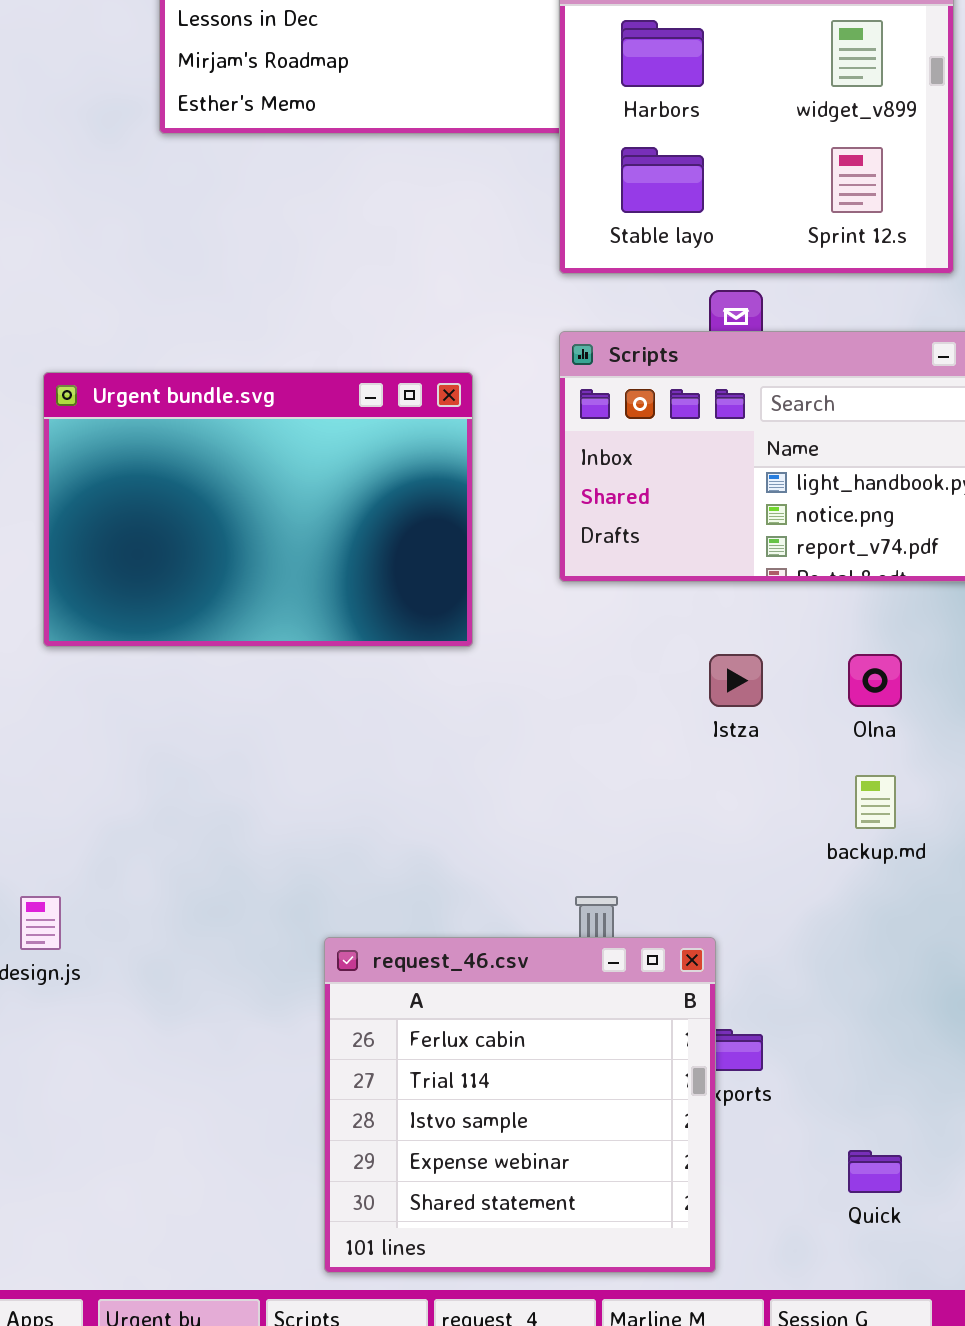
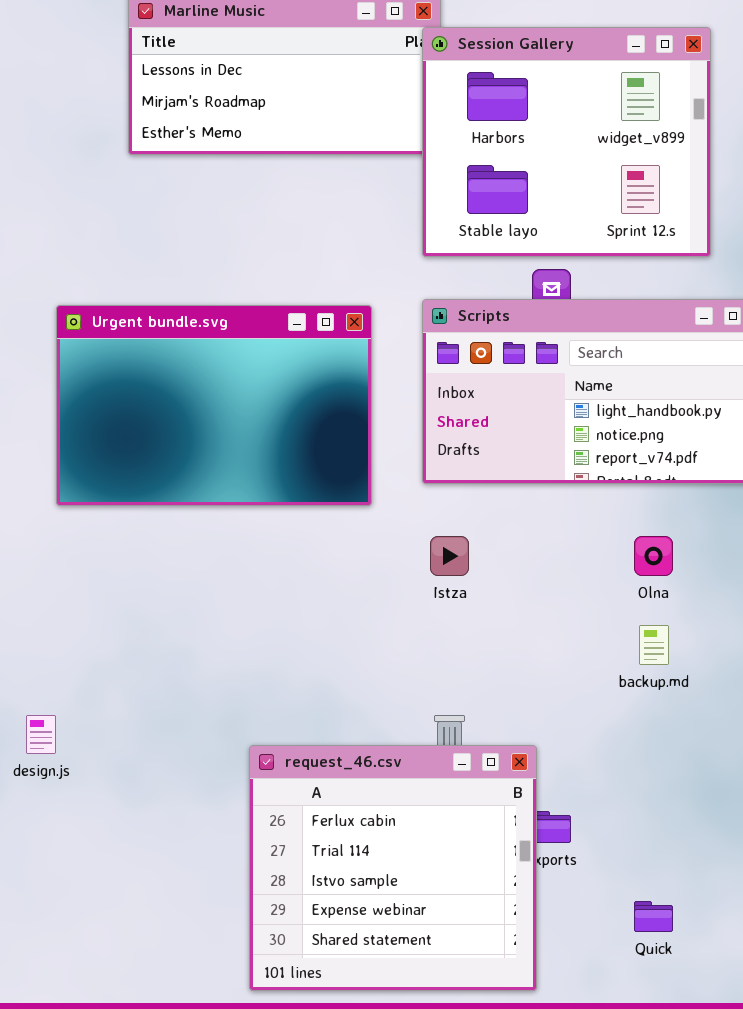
Urgent bundle.svg: [43,372,473,647] -> [56,305,372,506], moved
Istza: [709,654,763,707] -> [430,536,469,576], moved

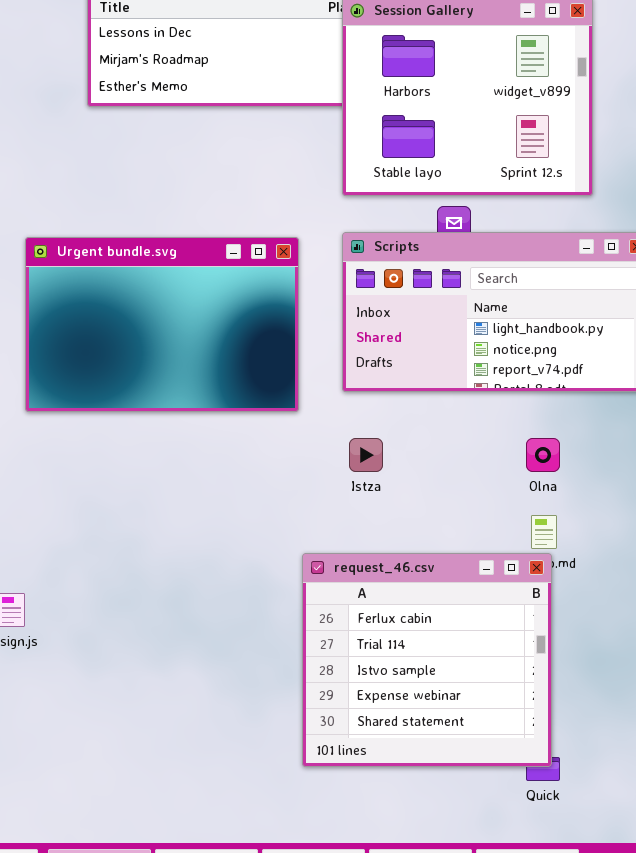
request_46.csv: [249,745,537,991] -> [302,553,552,767], moved

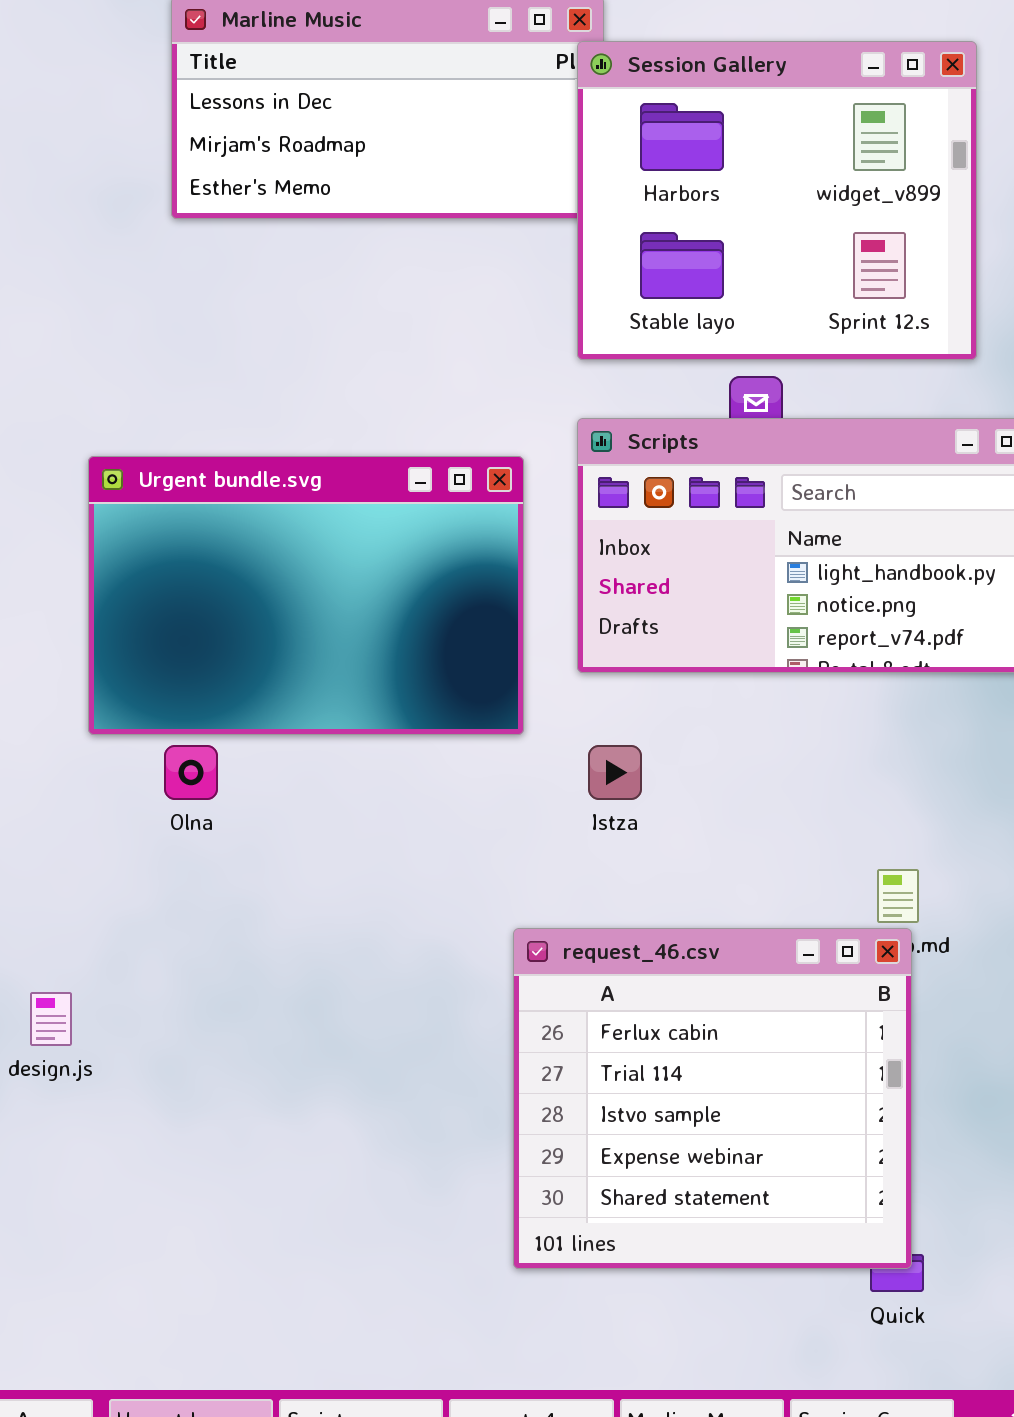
Urgent bundle.svg: [25,237,299,412] -> [88,456,524,735], moved
Olna: [526,438,560,472] -> [164,745,218,800], moved

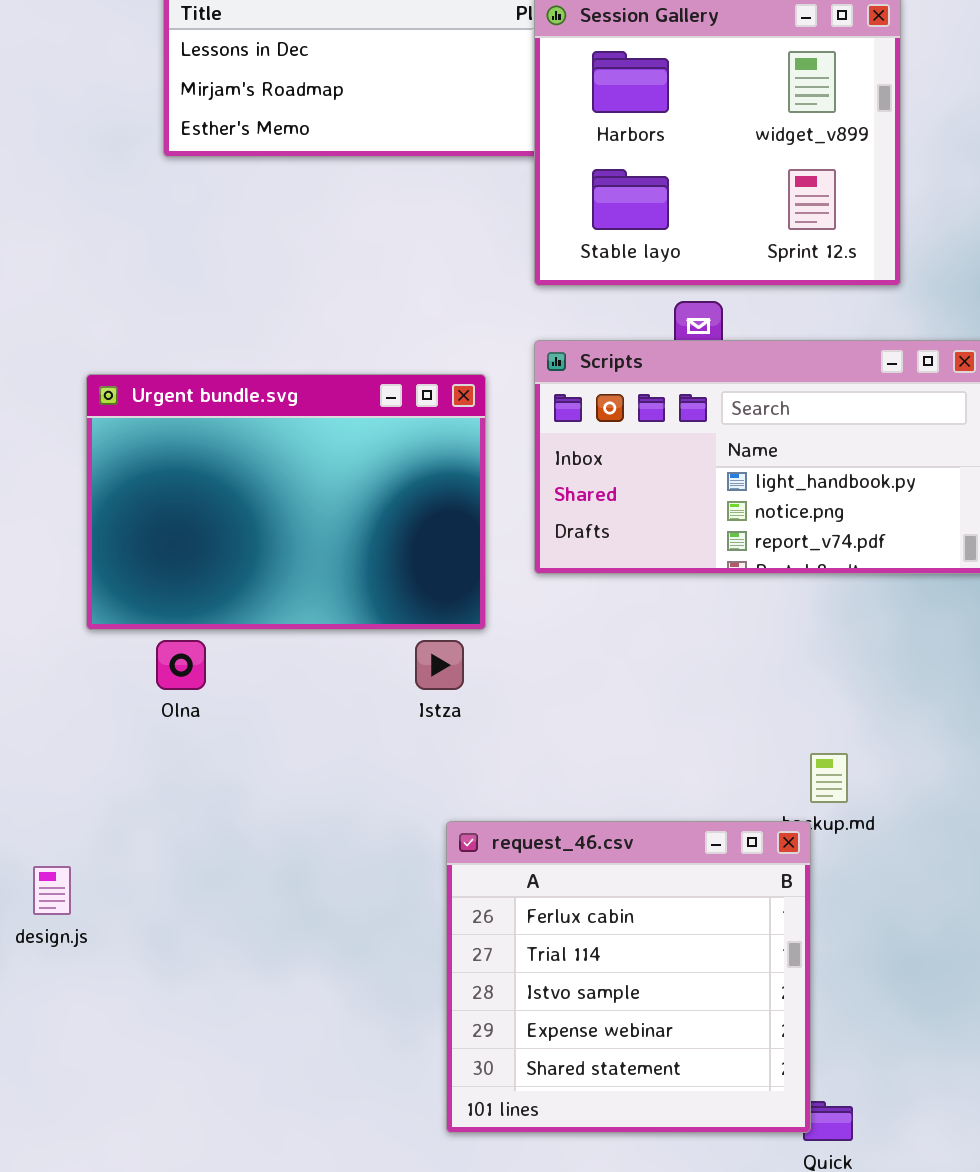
Istza: [588,745,642,800] -> [415,640,464,690], moved
request_46.csv: [513,928,912,1269] -> [446,821,811,1133], moved

